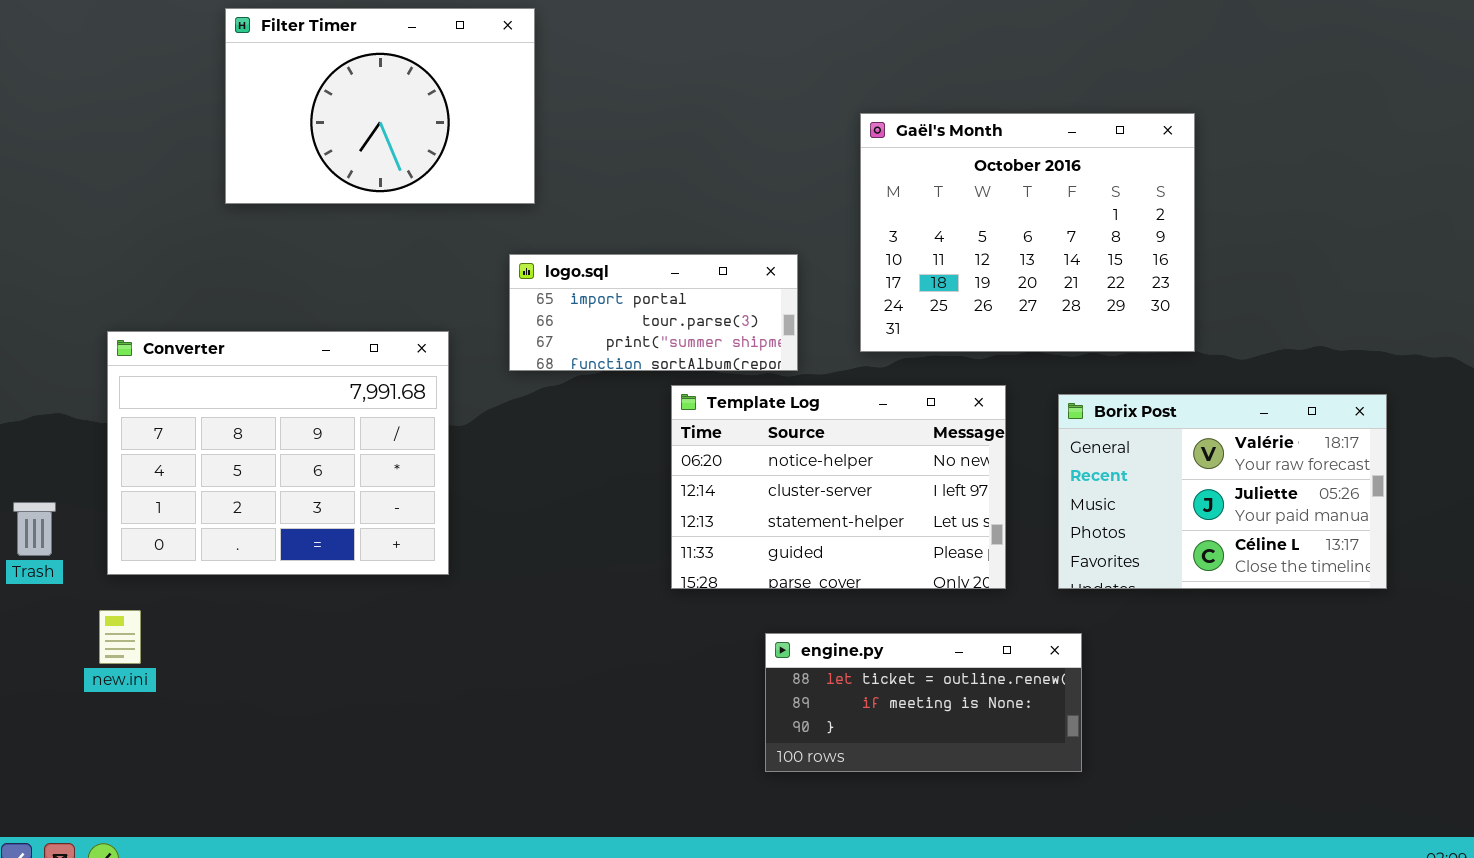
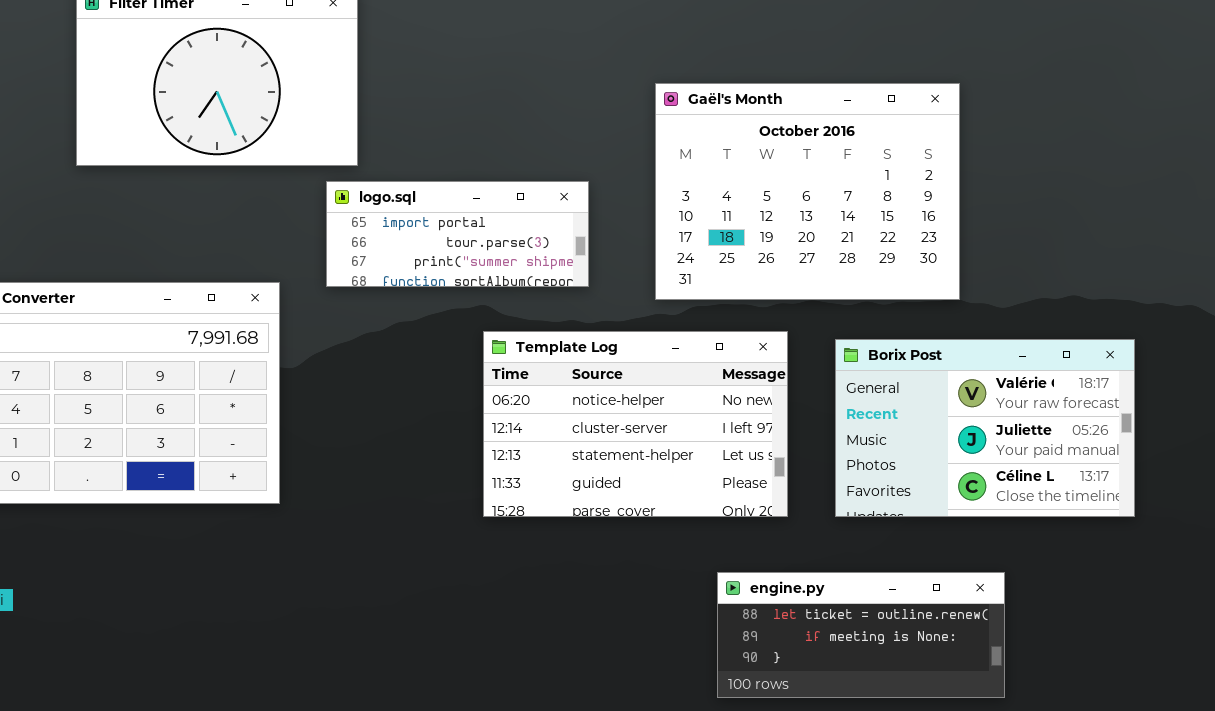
logo.sql: [509,254,798,371] -> [326,181,589,287], moved
engine.py: [765,633,1082,772] -> [717,572,1005,698], moved

